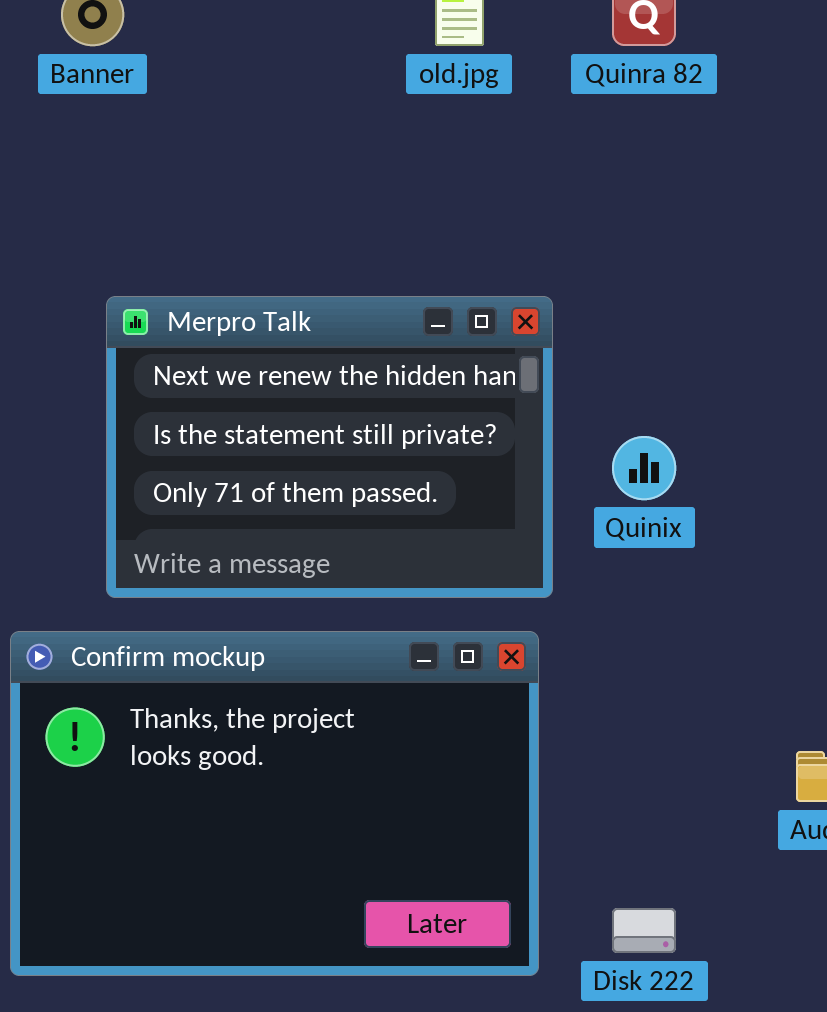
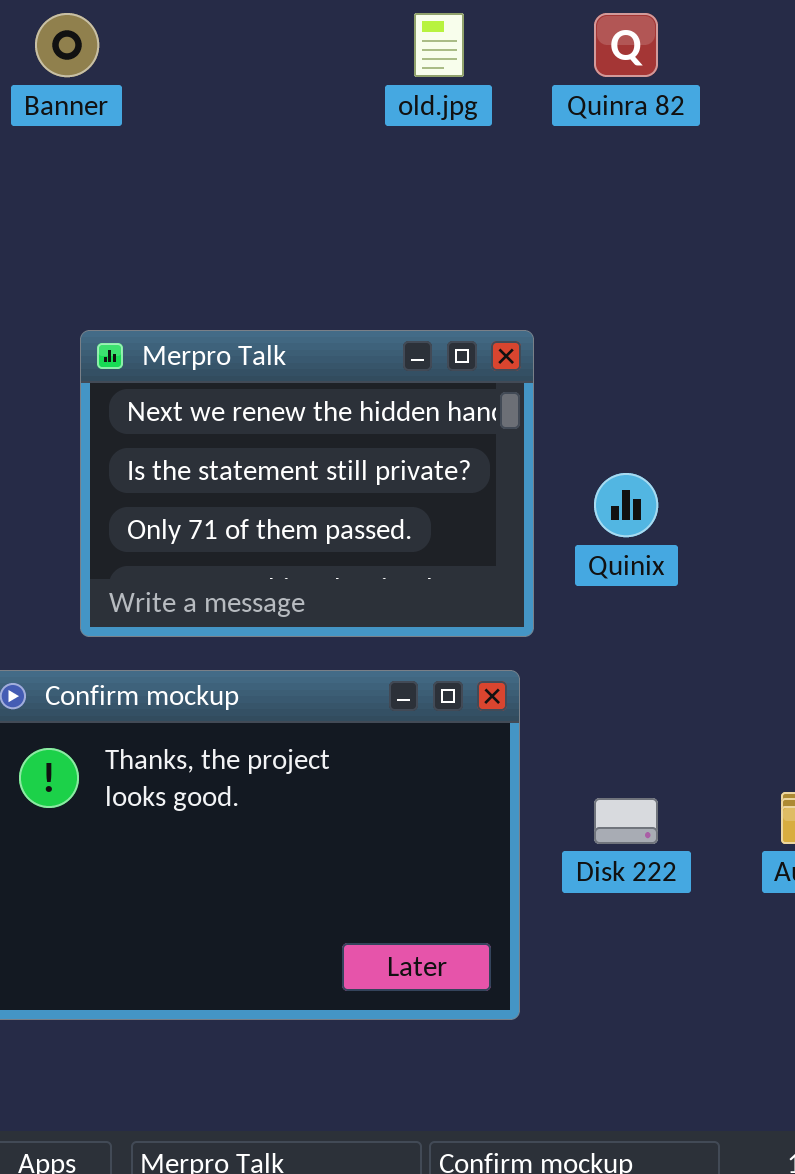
Disk 222: [612,908,676,953] -> [594,798,658,844], moved

